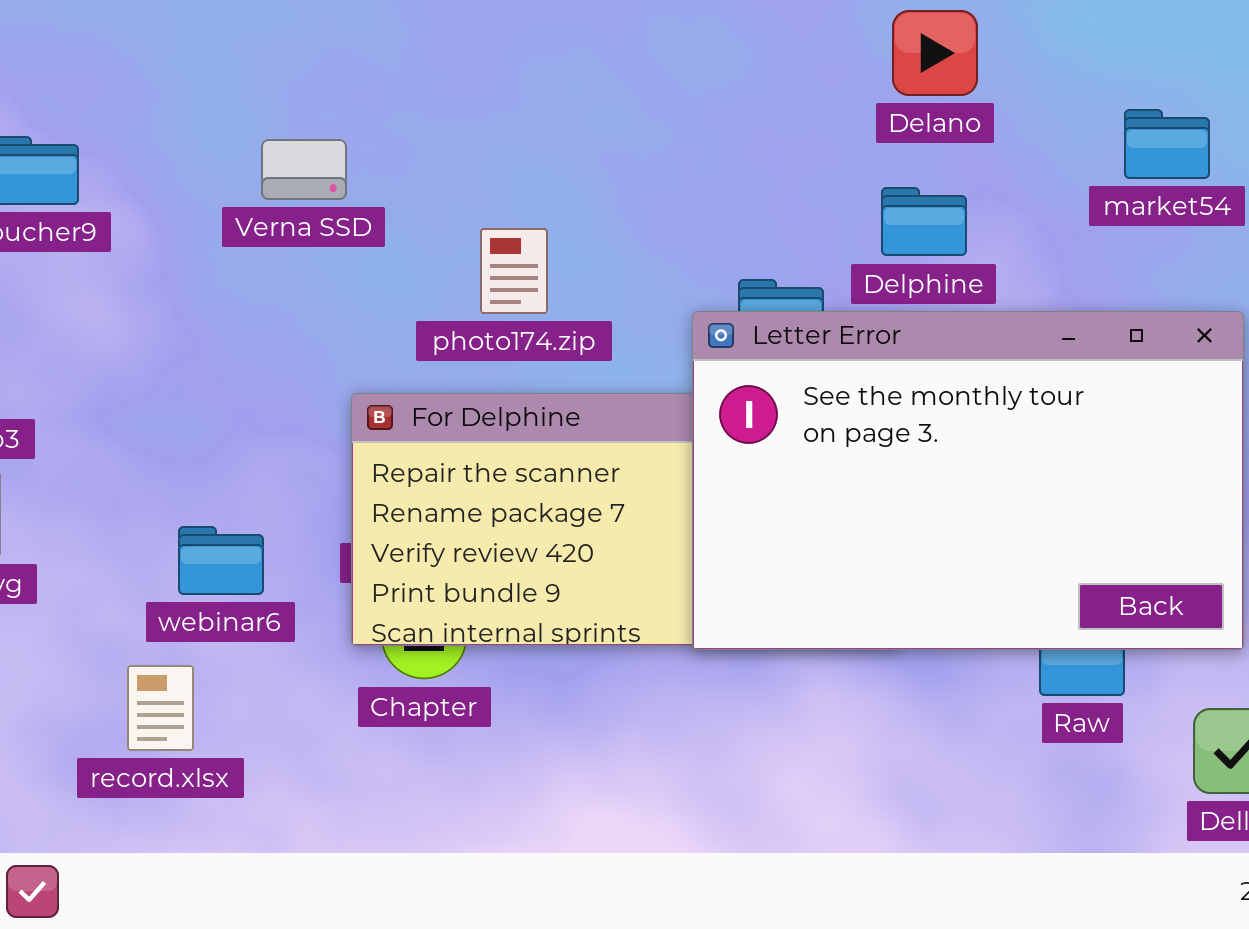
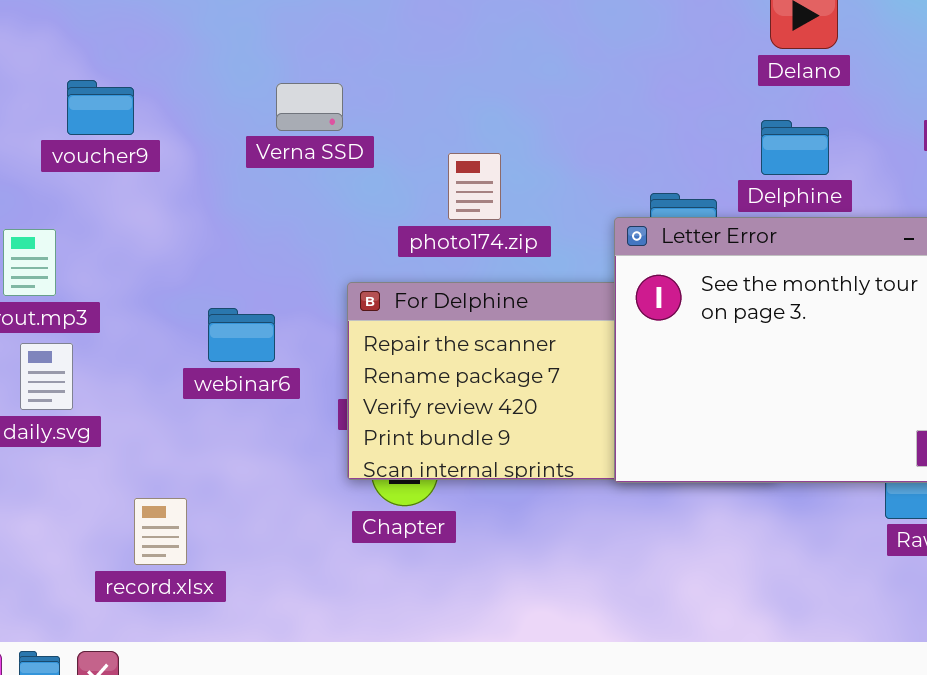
webinar6: [178,526,264,595] -> [208,308,275,362], moved
record.xlsx: [127,665,194,751] -> [134,498,187,565], moved

